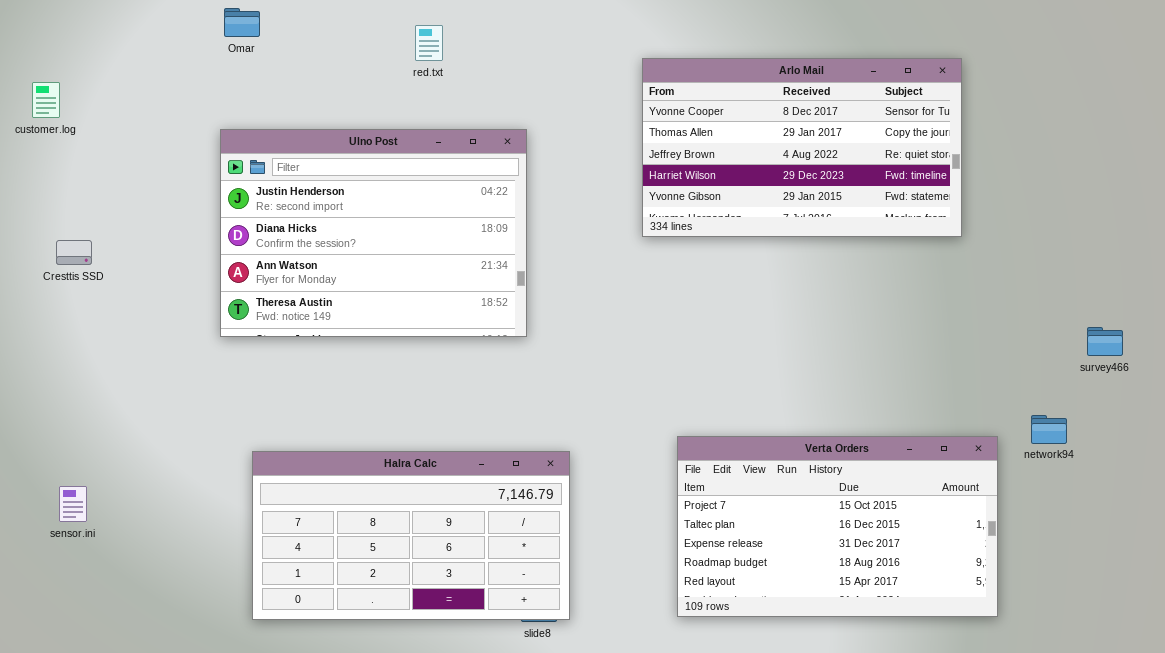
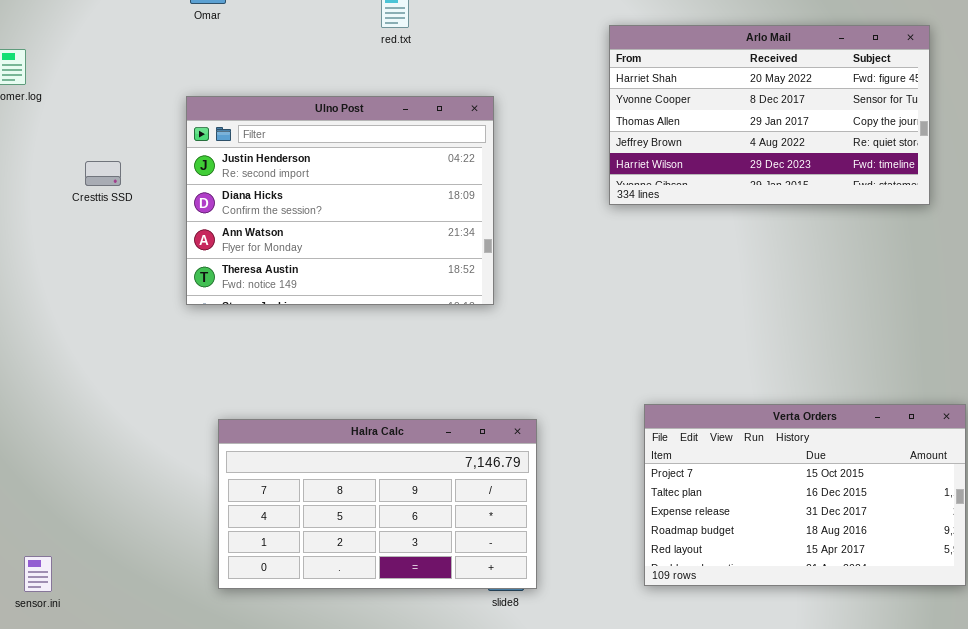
Arlo Mail: [642,58,962,237] -> [609,25,930,205], scrolled up 1 row
Cresttis SSD: [56,240,92,265] -> [85,161,121,186], moved
sensor.ini: [59,486,87,522] -> [24,556,52,592], moved

